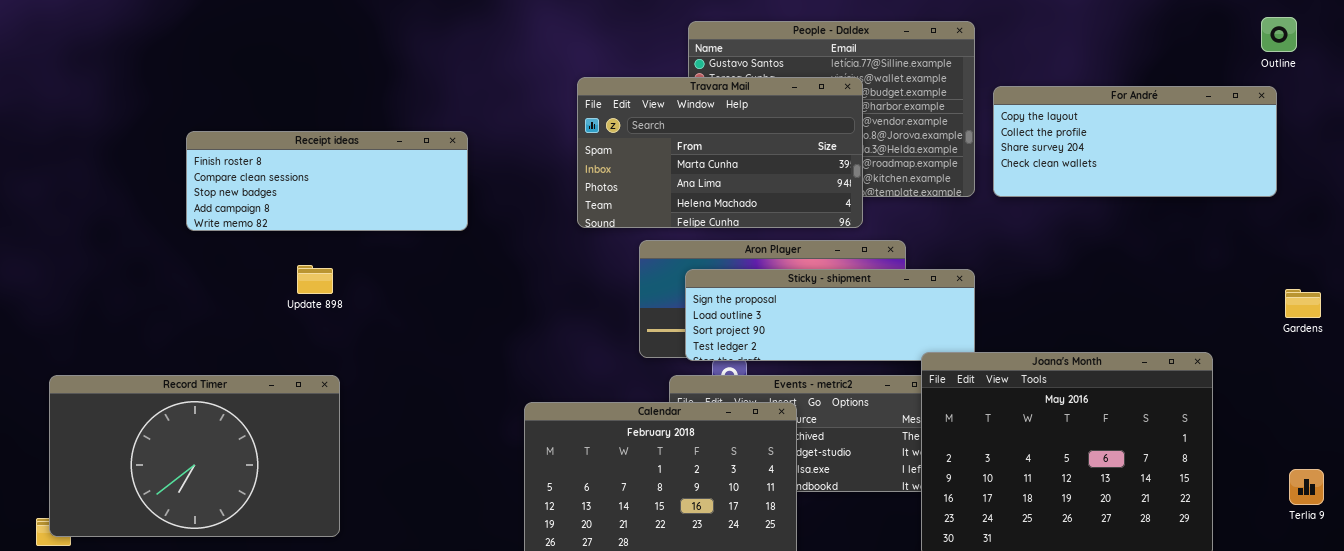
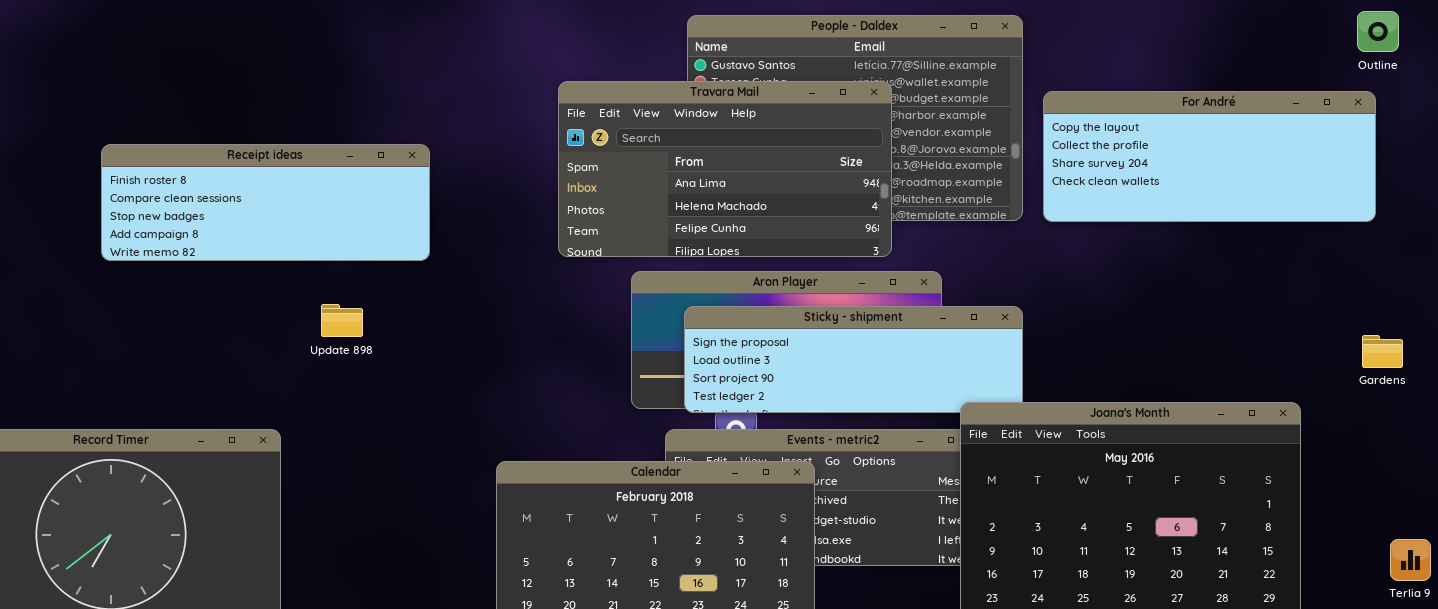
Travara Mail: [577,77,863,228] -> [558,81,892,257], scrolled down 1 row
Update 898: [297,265,333,294] -> [321,304,363,337], moved
Gardens: [1285,289,1321,318] -> [1362,335,1403,368], moved

